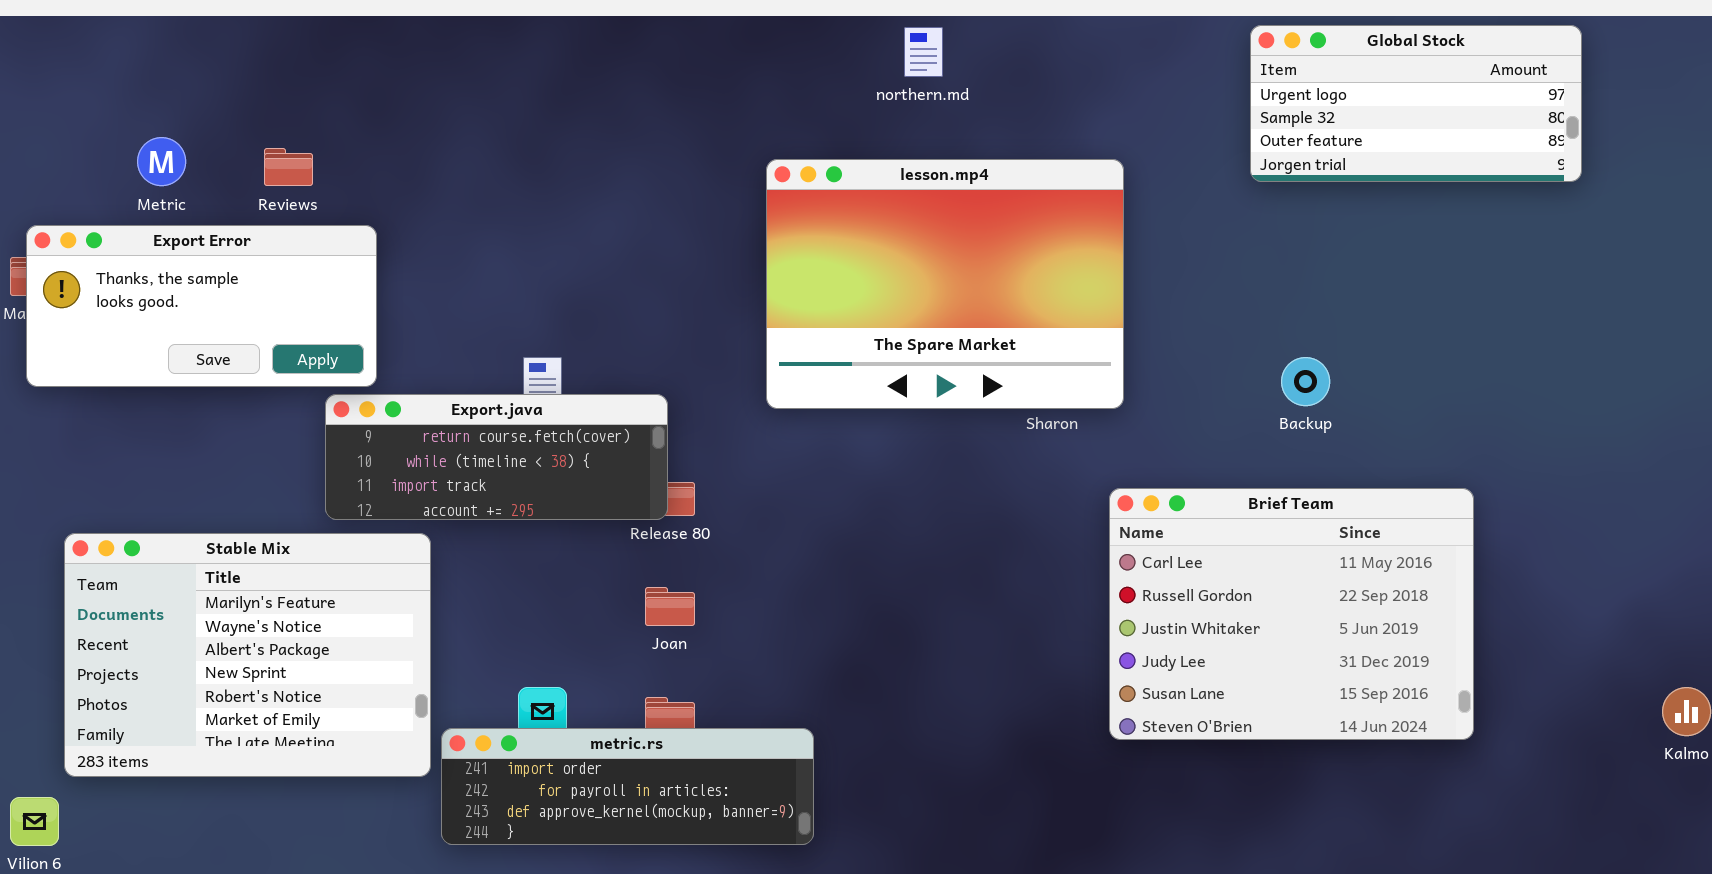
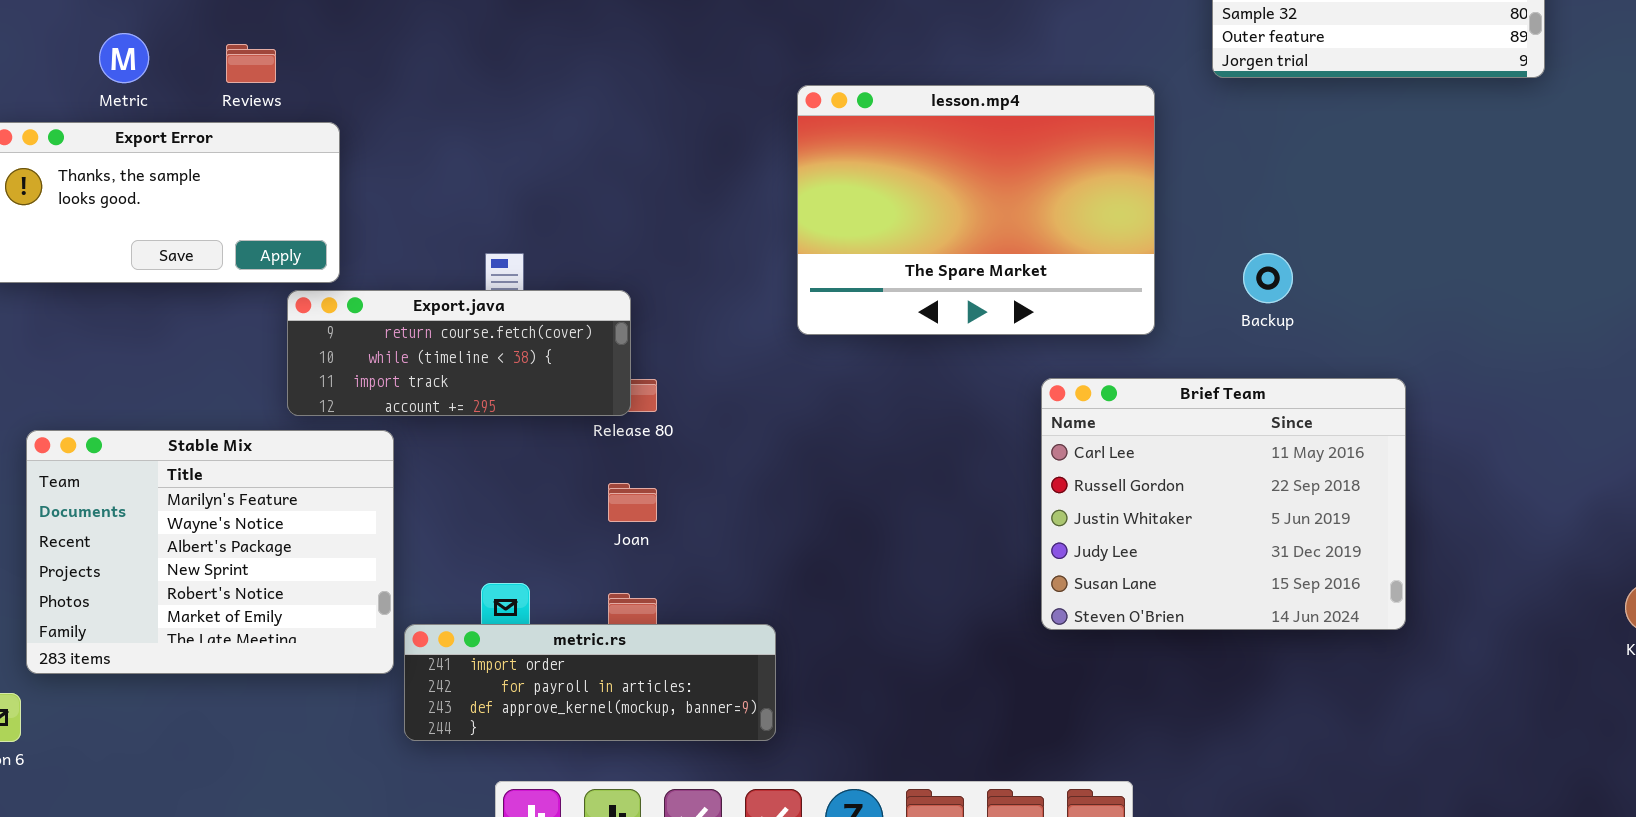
lesson.mp4: [766,159,1124,409] -> [797,85,1155,335], moved
Brief Team: [1109,488,1474,740] -> [1041,378,1406,630], moved

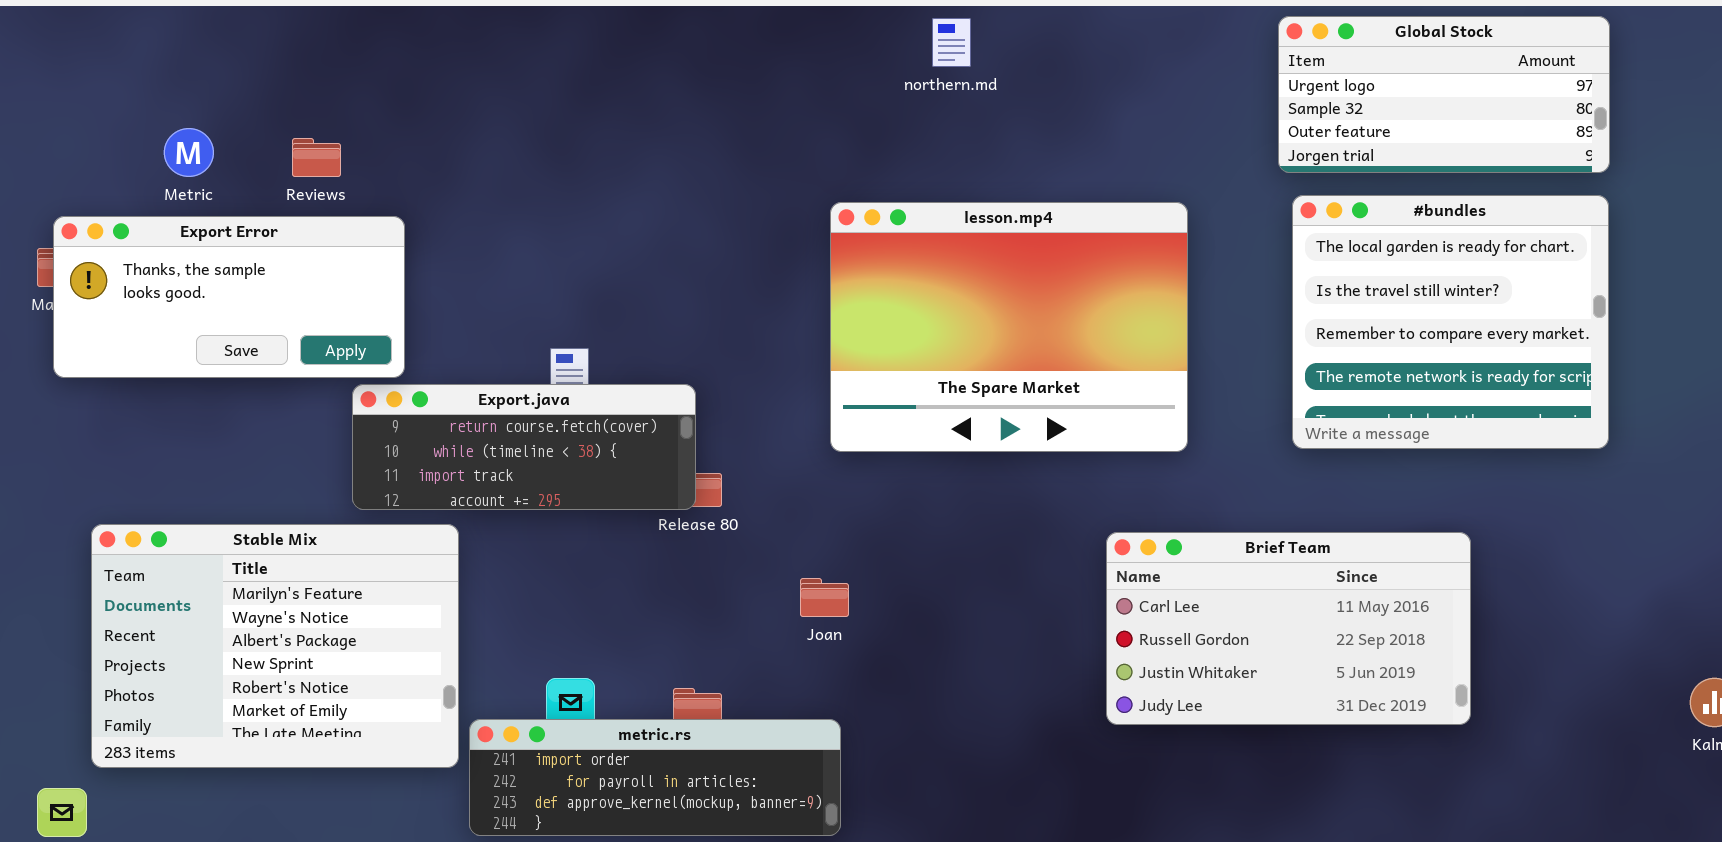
lesson.mp4: [797,85,1155,335] -> [830,202,1188,452], moved
#bundles: none -> [1292,195,1609,449], opened
Brief Team: [1041,378,1406,630] -> [1106,532,1471,725], resized
Joan: [608,483,657,522] -> [800,578,849,617], moved

